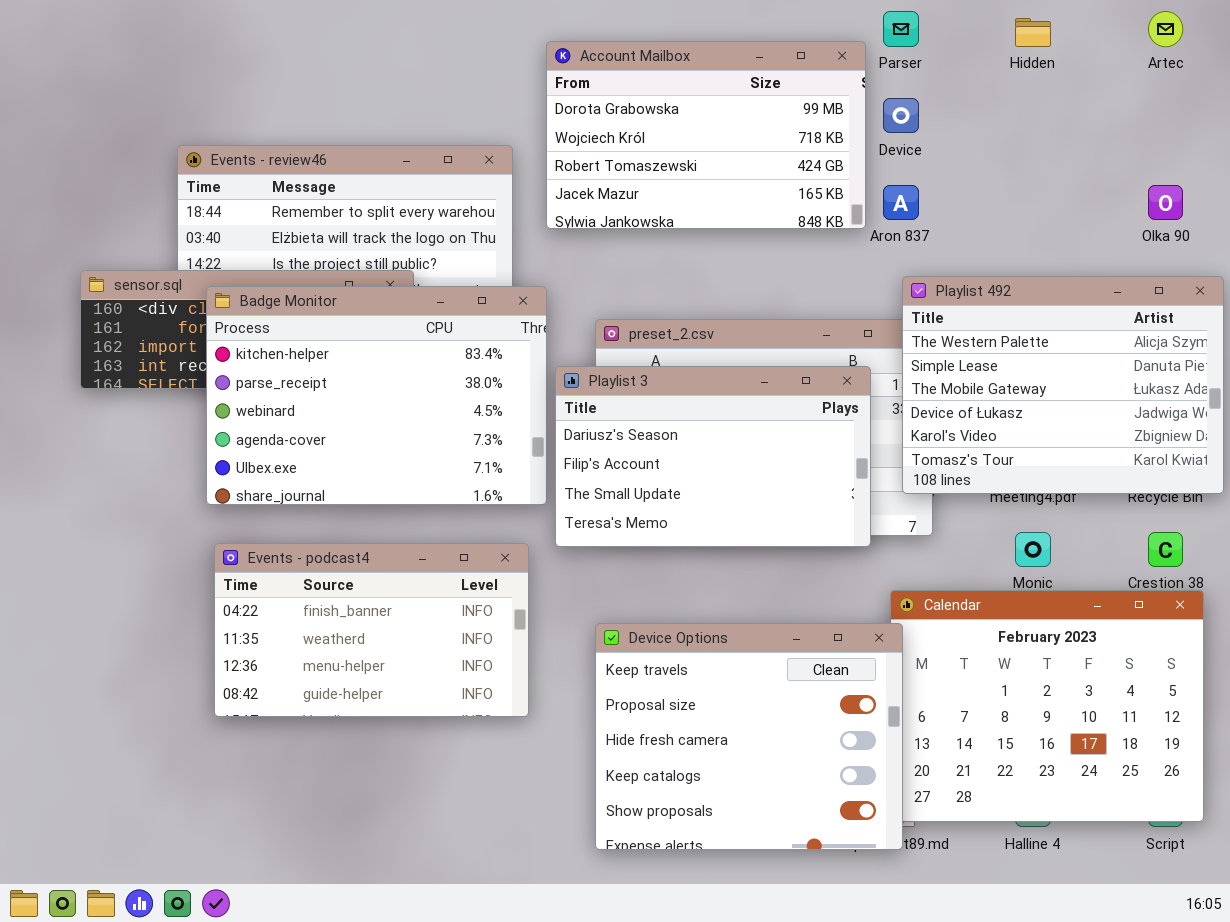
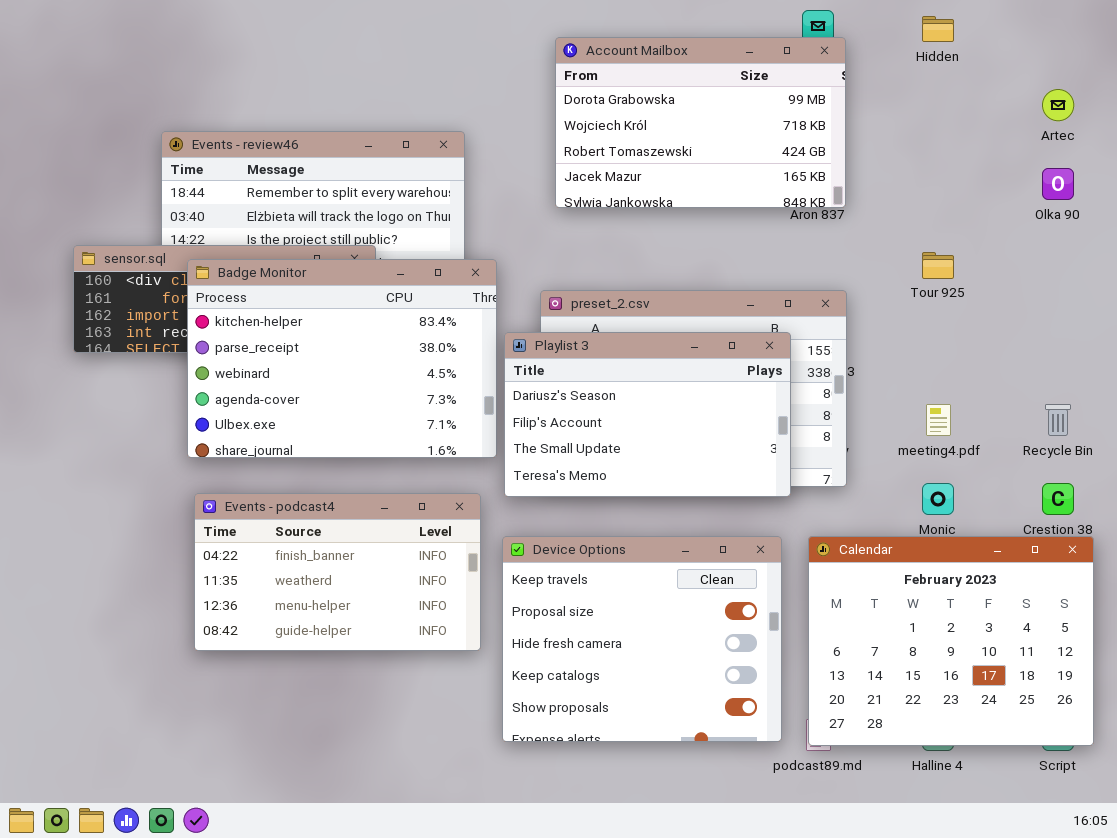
Artec: [1148,11,1183,47] -> [1042,89,1074,121], moved
Account Mailbox: [546,41,866,229] -> [555,37,846,208], moved
Playlist 492: [902,276,1224,494] -> none, closed
Device Options: [595,623,903,850] -> [502,536,782,742], moved

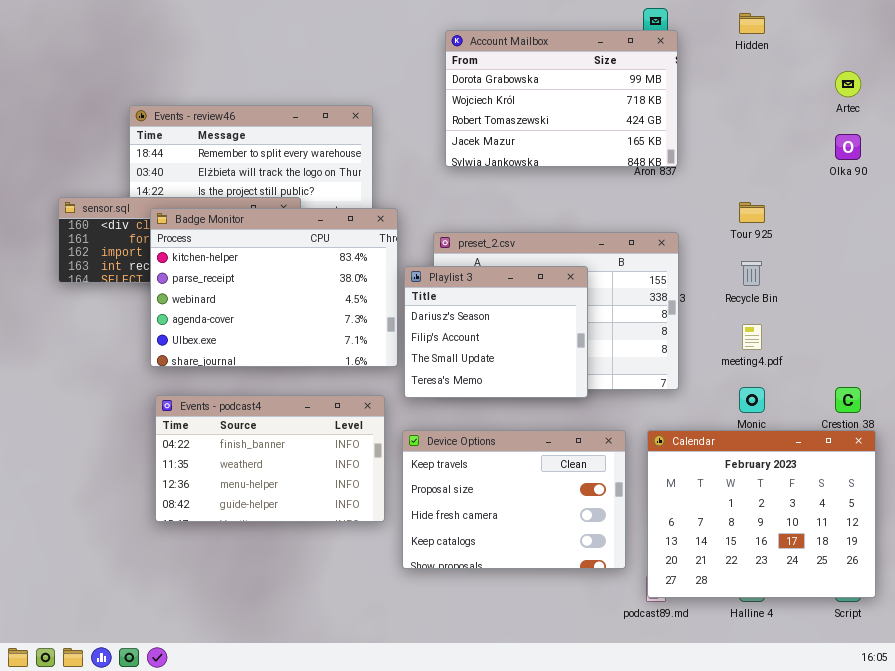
Playlist 3: [504,332,791,497] -> [404,266,588,398], resized
Recycle Bin: [1045,404,1071,436] -> [741,261,762,286], moved
Device Options: [502,536,782,742] -> [402,430,626,569], resized

